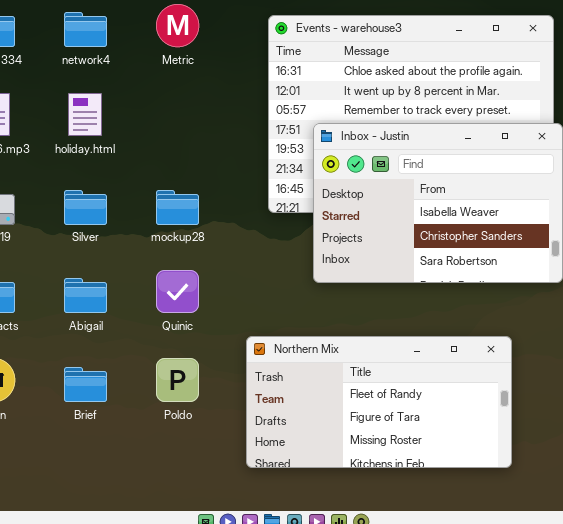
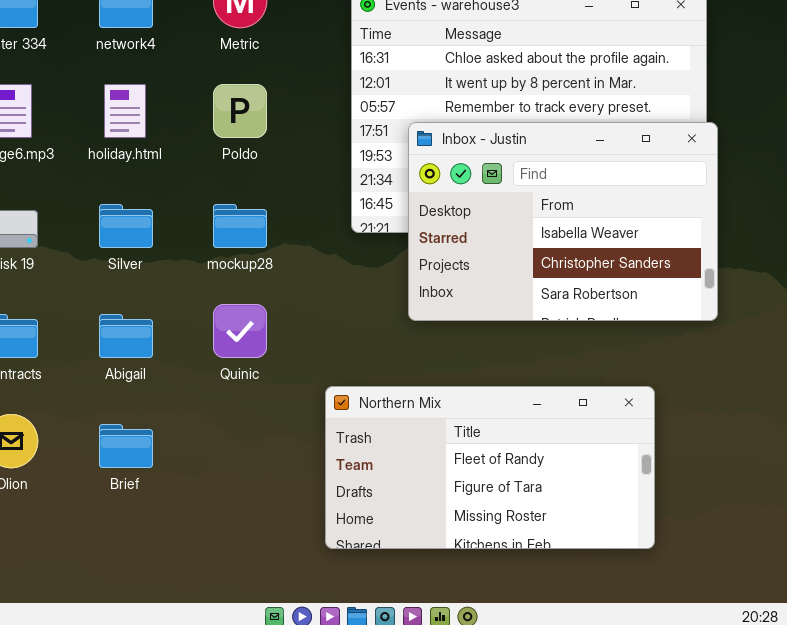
Poldo: [156,358,199,402] -> [213,84,267,138], moved

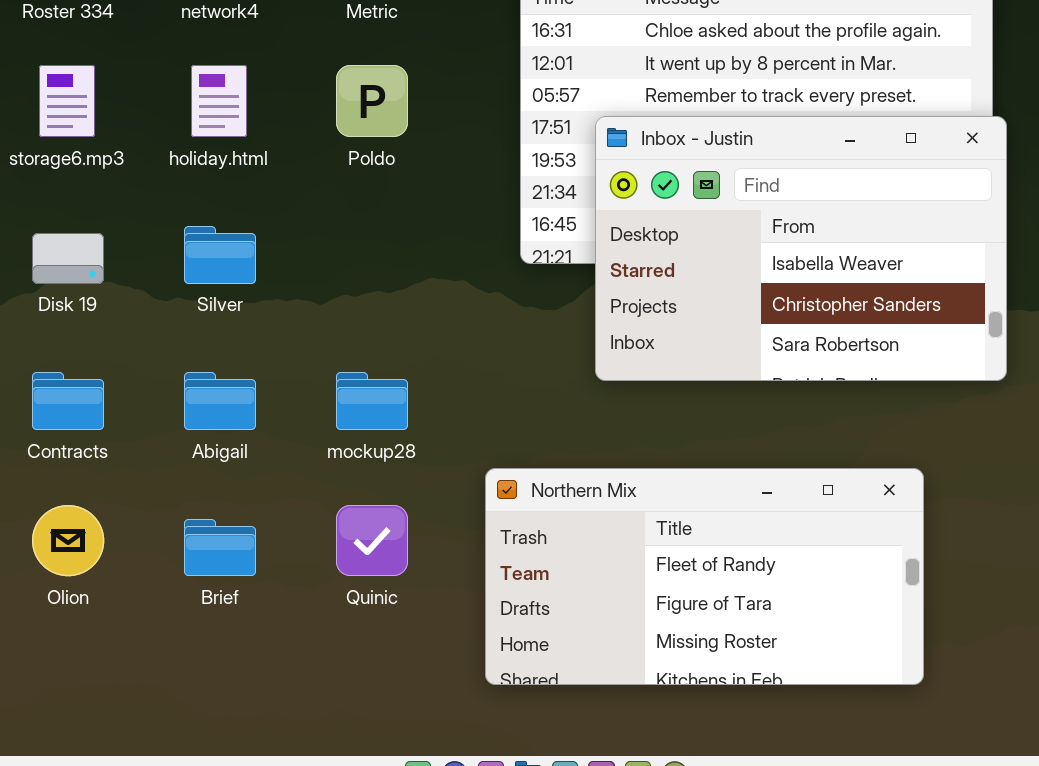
mockup28: [213,204,267,248] -> [336,372,408,430], moved
Quinic: [213,304,267,358] -> [336,505,408,576], moved

